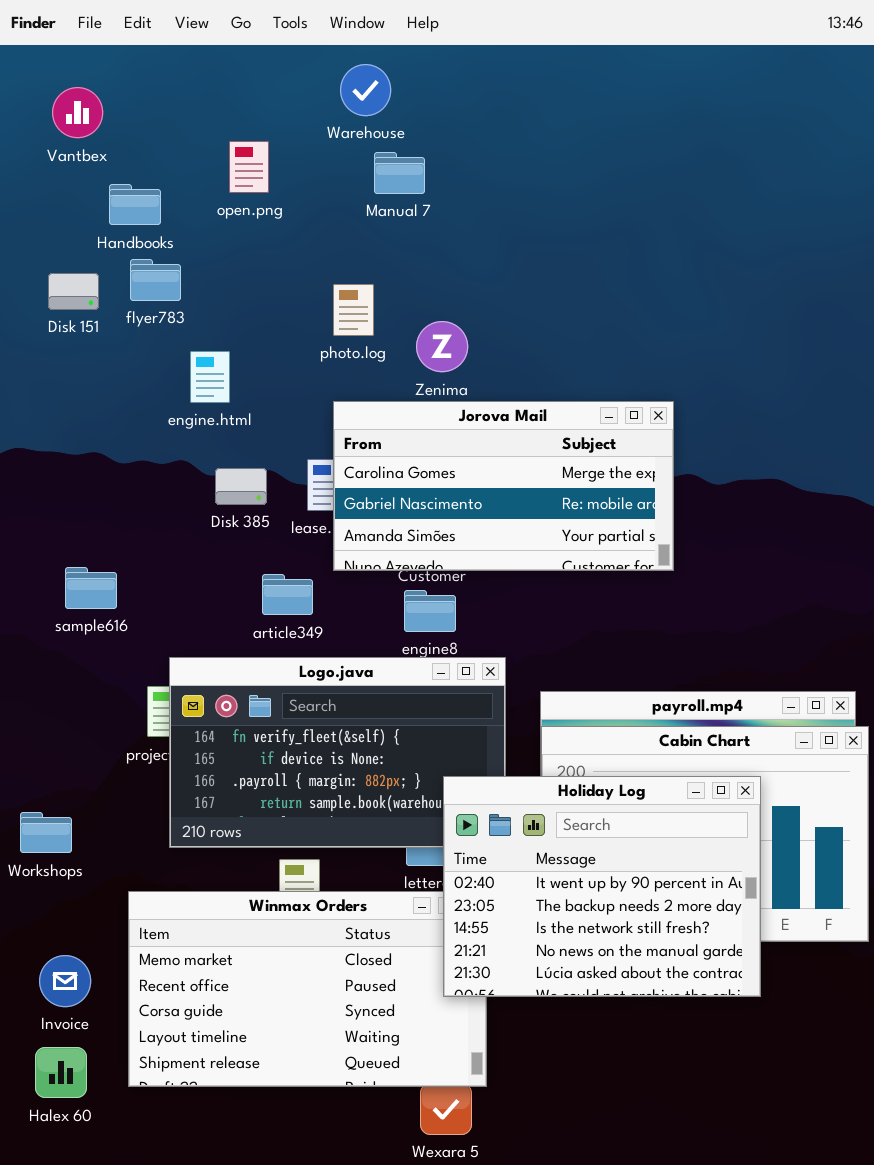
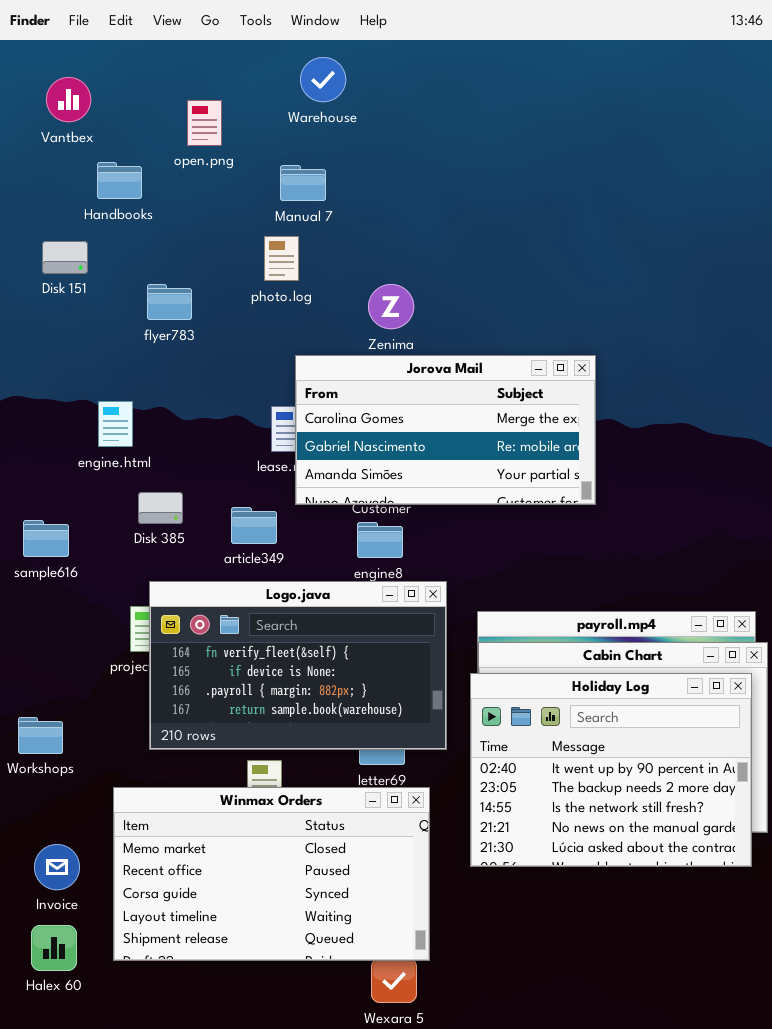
open.png: [229,141,269,193] -> [187,100,222,146], moved
Manual 7: [374,152,425,194] -> [280,165,326,201], moved
flyer783: [130,259,181,301] -> [147,284,192,320], moved
photo.log: [333,284,374,336] -> [264,236,299,281], moved
engine.html: [190,351,230,403] -> [98,401,133,447], moved
Disk 385: [215,468,267,505] -> [138,492,183,524], moved
sample616: [65,567,117,609] -> [23,520,69,557], moved
Holiday Log: [443,776,761,997] -> [470,673,752,867], moved

